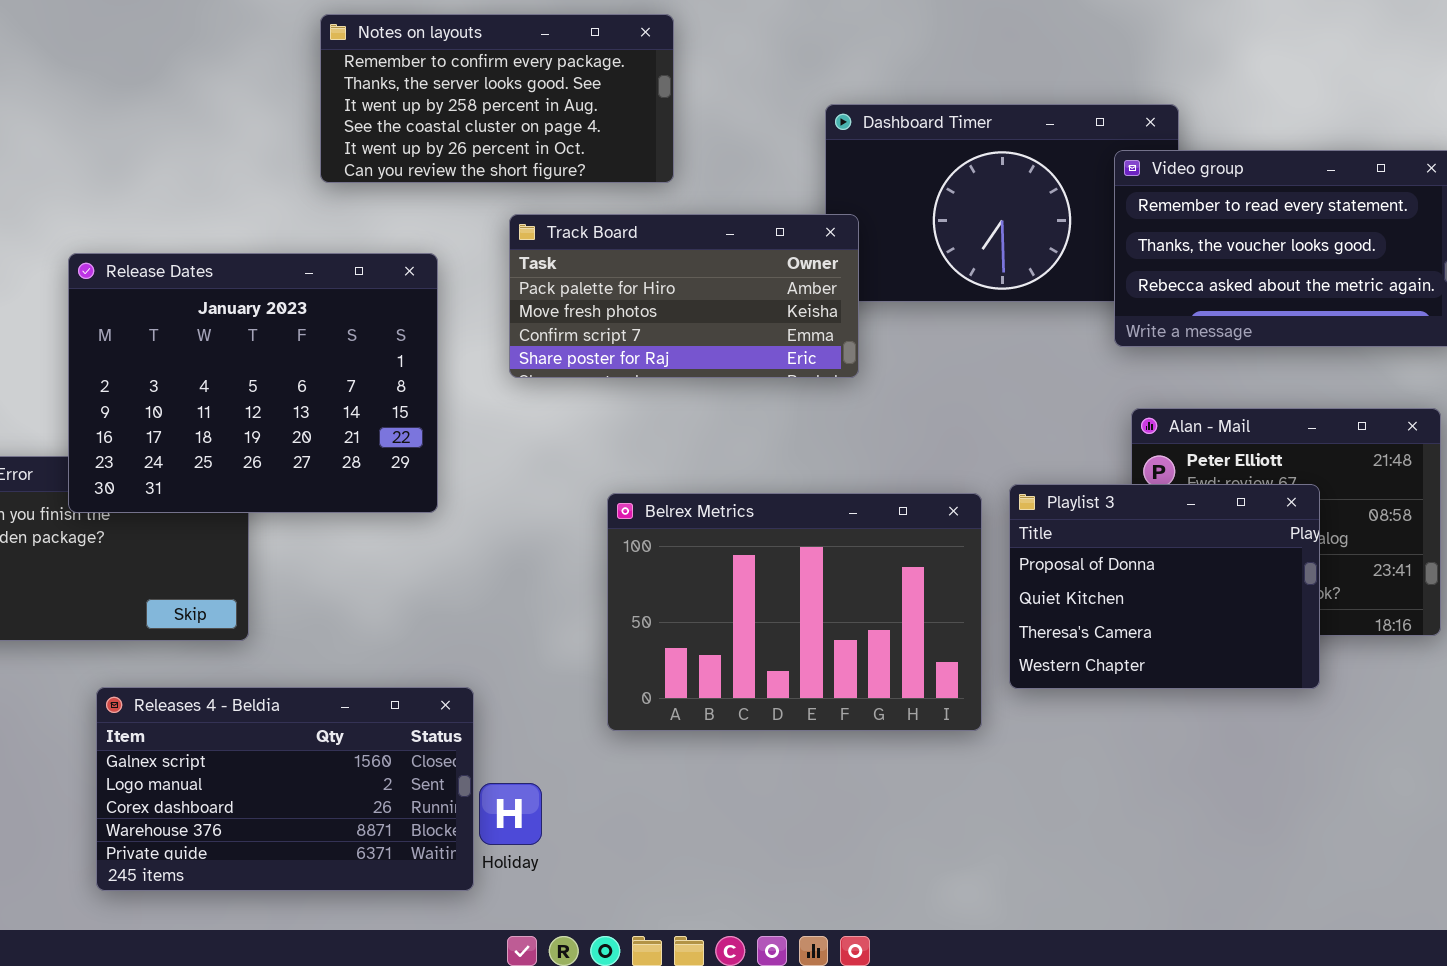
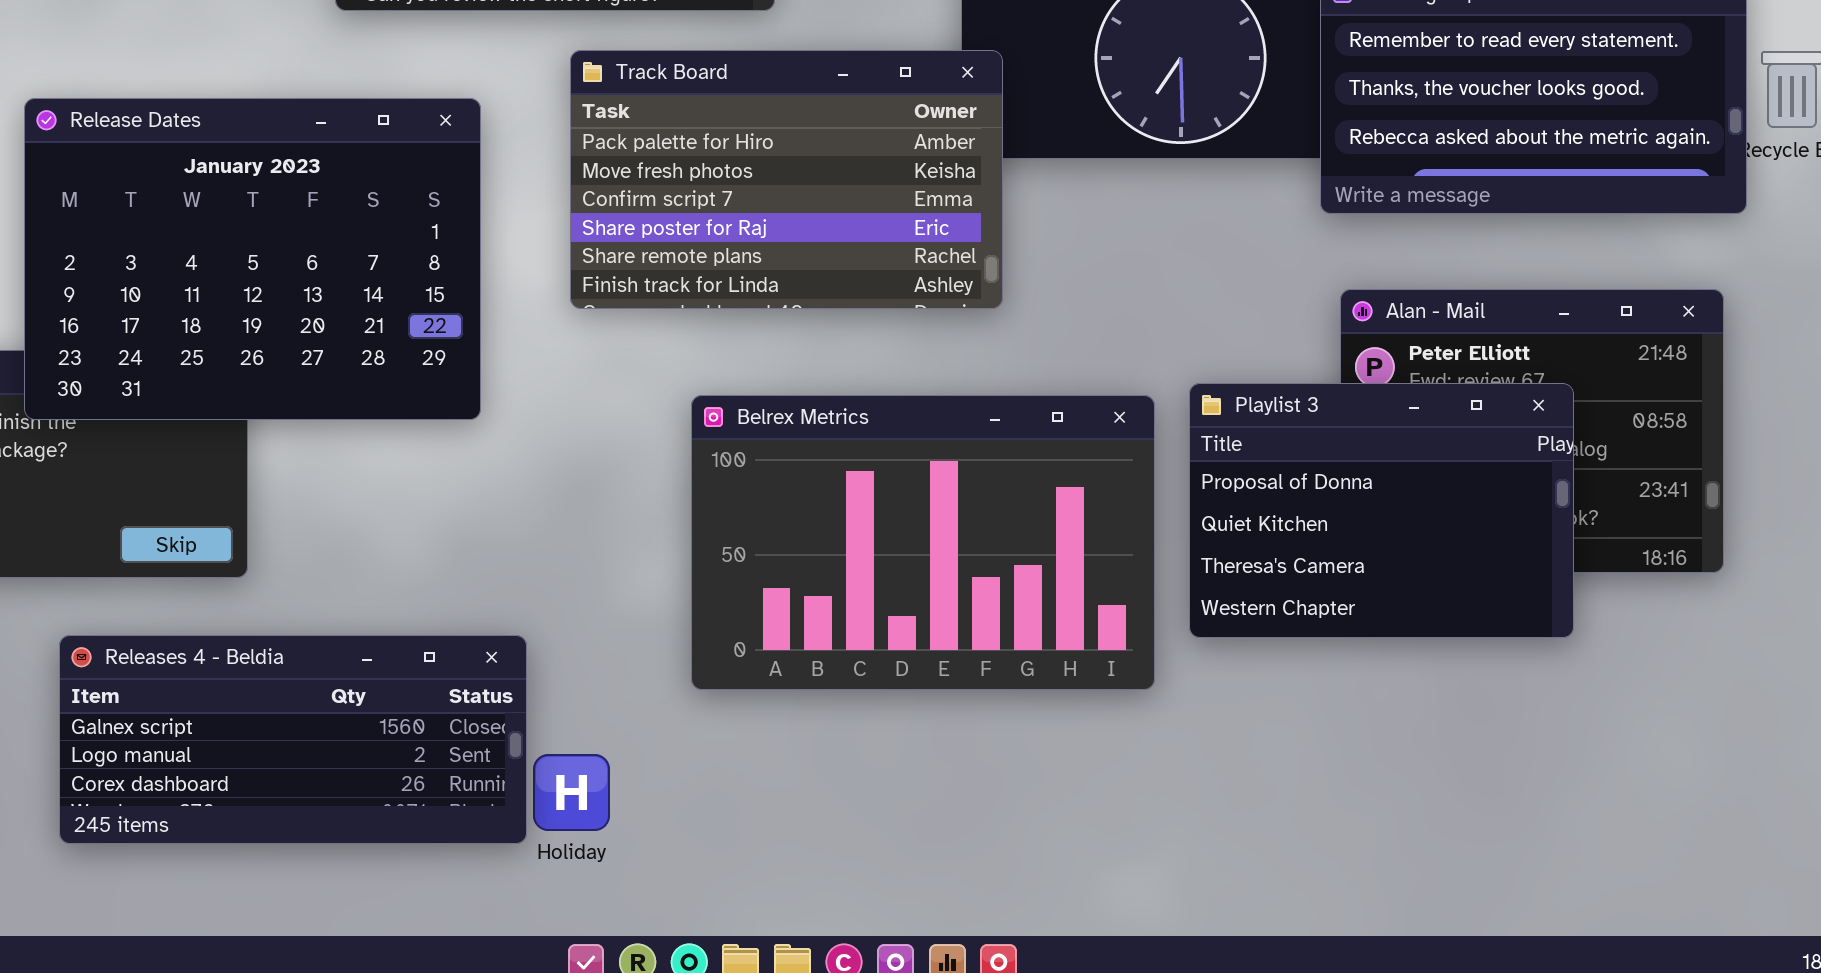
Track Board: [509,214,859,378] -> [570,50,1003,309], resized
Releases 4 - Beldia: [96,687,474,891] -> [59,635,527,844], resized

